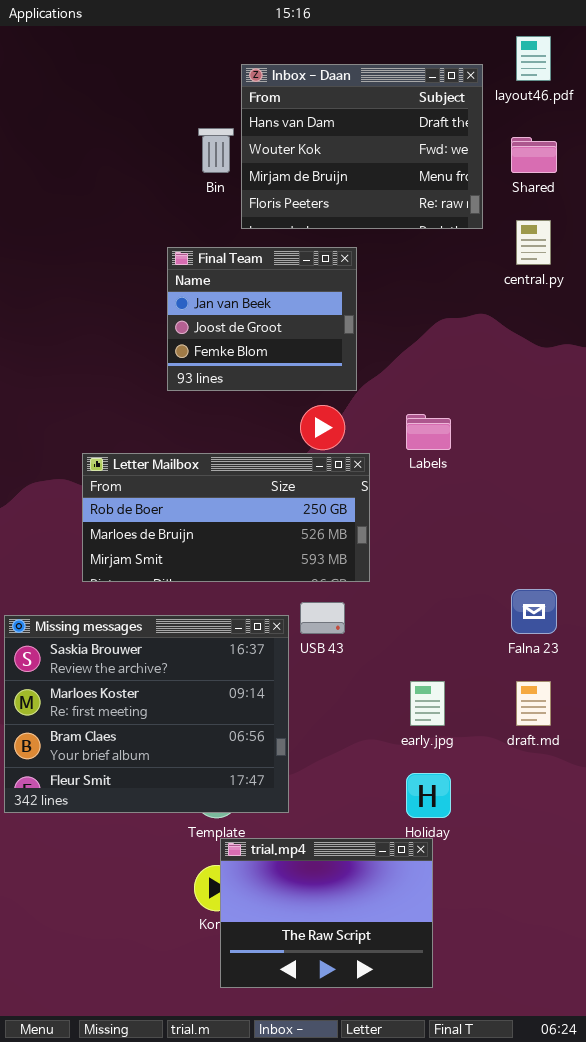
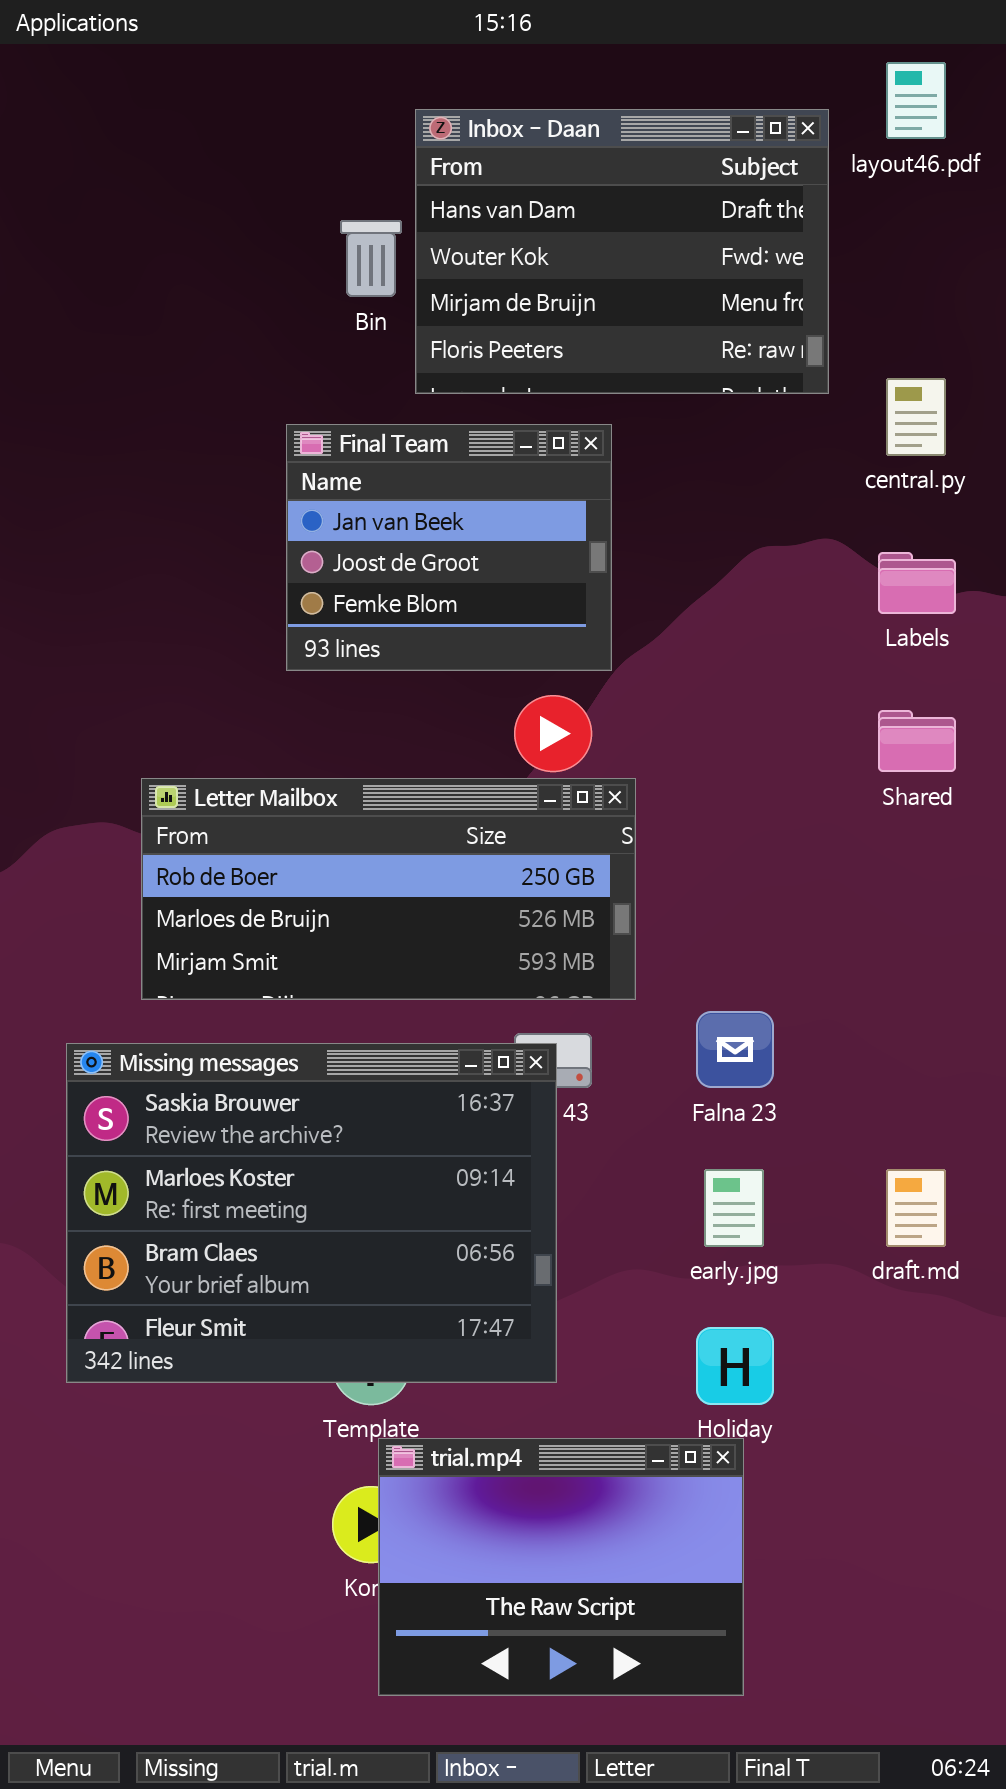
Shared: [511,137,557,173] -> [878,710,956,772], moved
Labels: [406,414,451,450] -> [878,552,956,614], moved
Falna 23: [511,589,557,634] -> [696,1011,774,1088], moved
Missing messages: [4,615,289,813] -> [66,1043,557,1383], moved

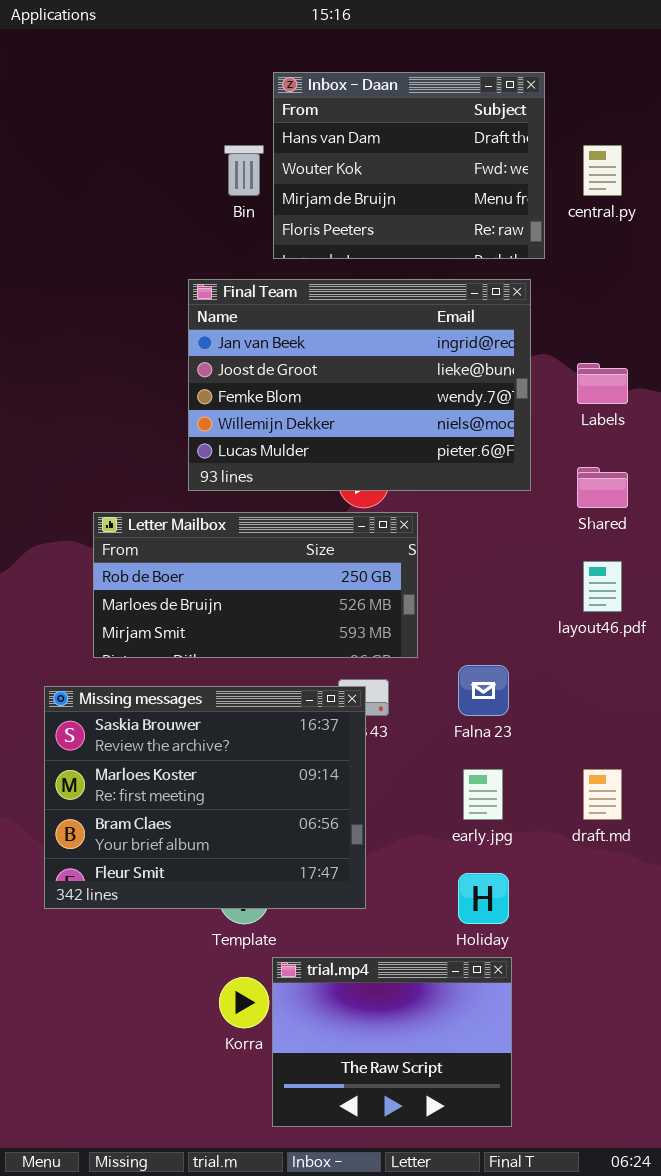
layout46.pdf: [886,62,946,139] -> [583,561,622,612], moved
central.py: [886,378,946,456] -> [583,145,622,196], moved
Final Team: [286,424,612,671] -> [188,279,531,491], resized
trial.mp4: [378,1438,744,1696] -> [272,957,512,1127], moved

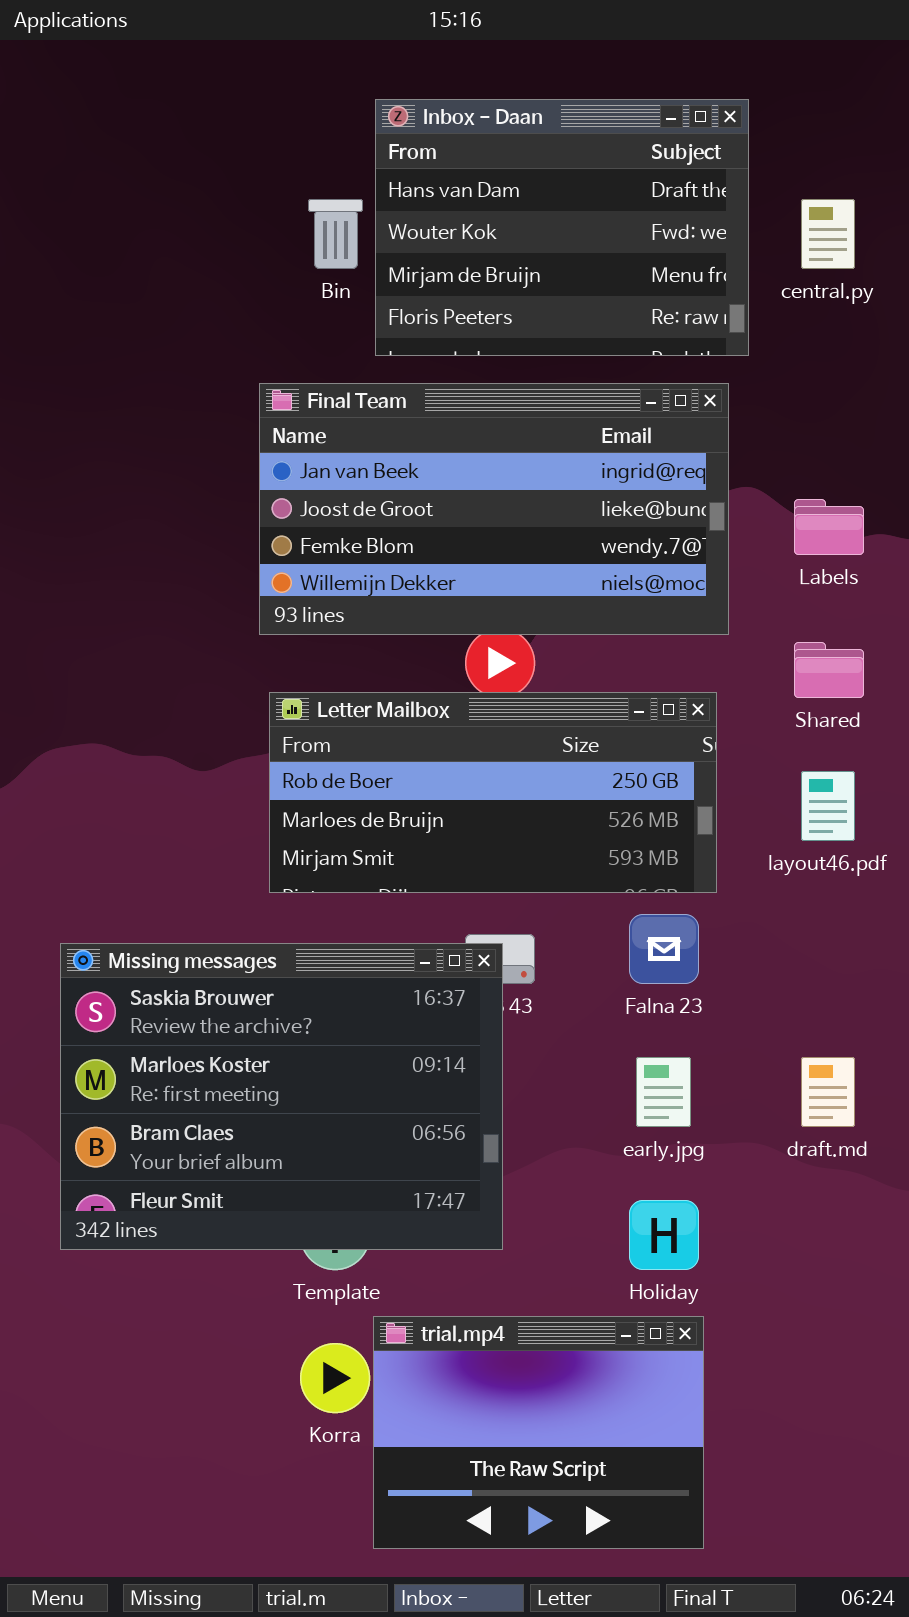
Final Team: [188,279,531,491] -> [259,383,729,635], resized
Letter Mailbox: [93,512,418,658] -> [269,692,717,893], moved

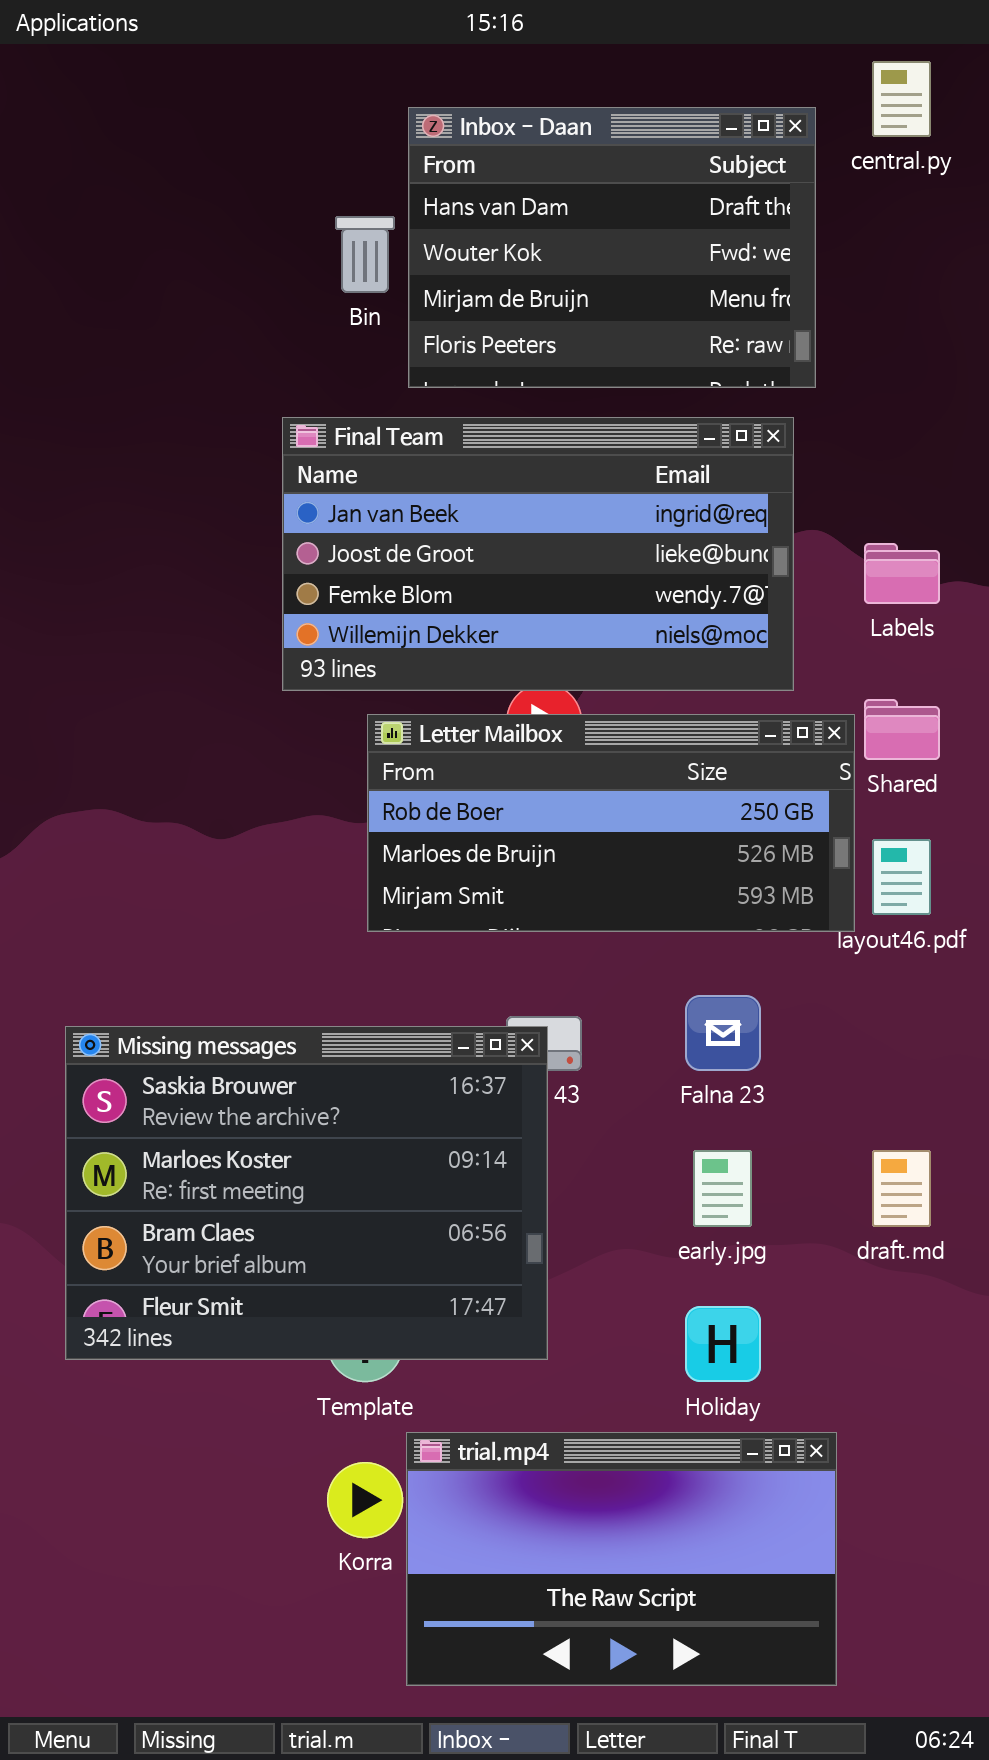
central.py: [801,199,855,269] -> [872,61,931,137], moved
Letter Mailbox: [269,692,717,893] -> [367,714,855,932], moved
trial.mp4: [373,1316,704,1549] -> [406,1432,837,1686], resized

